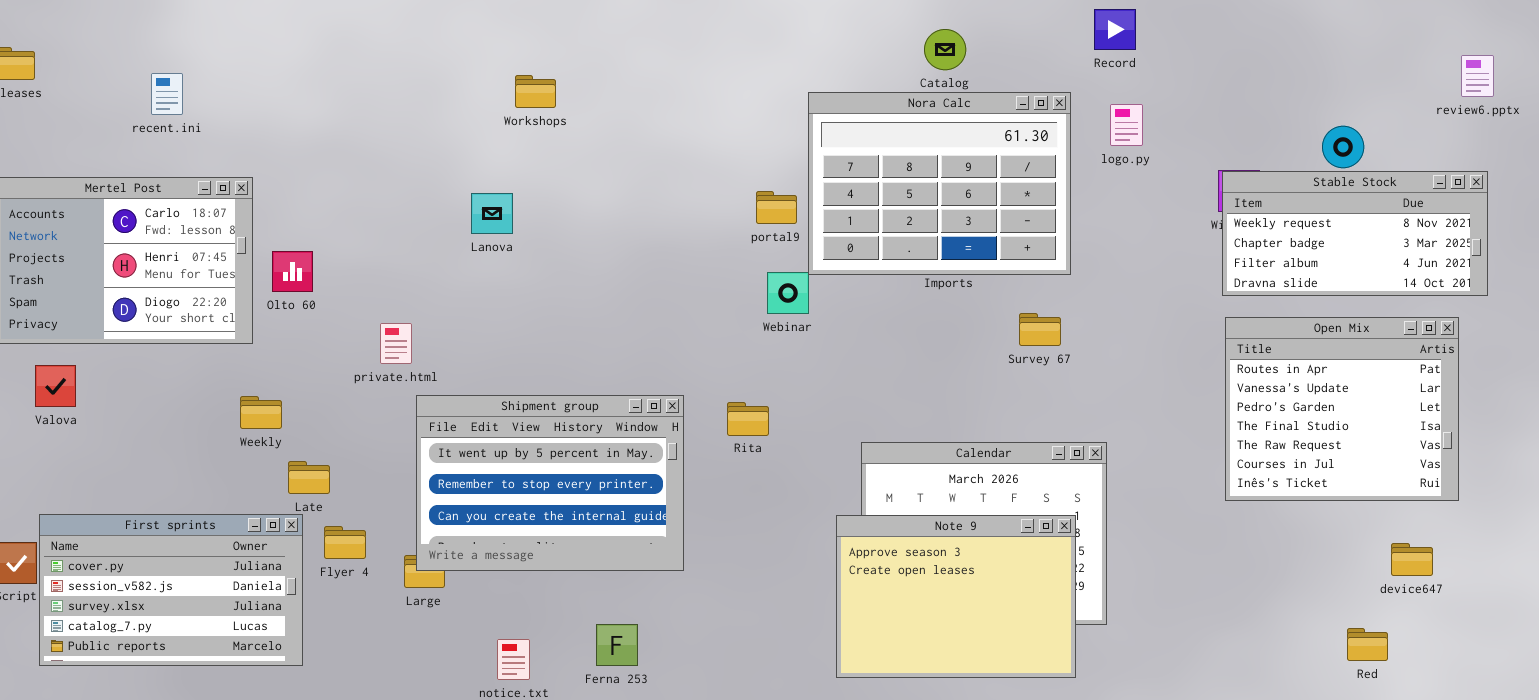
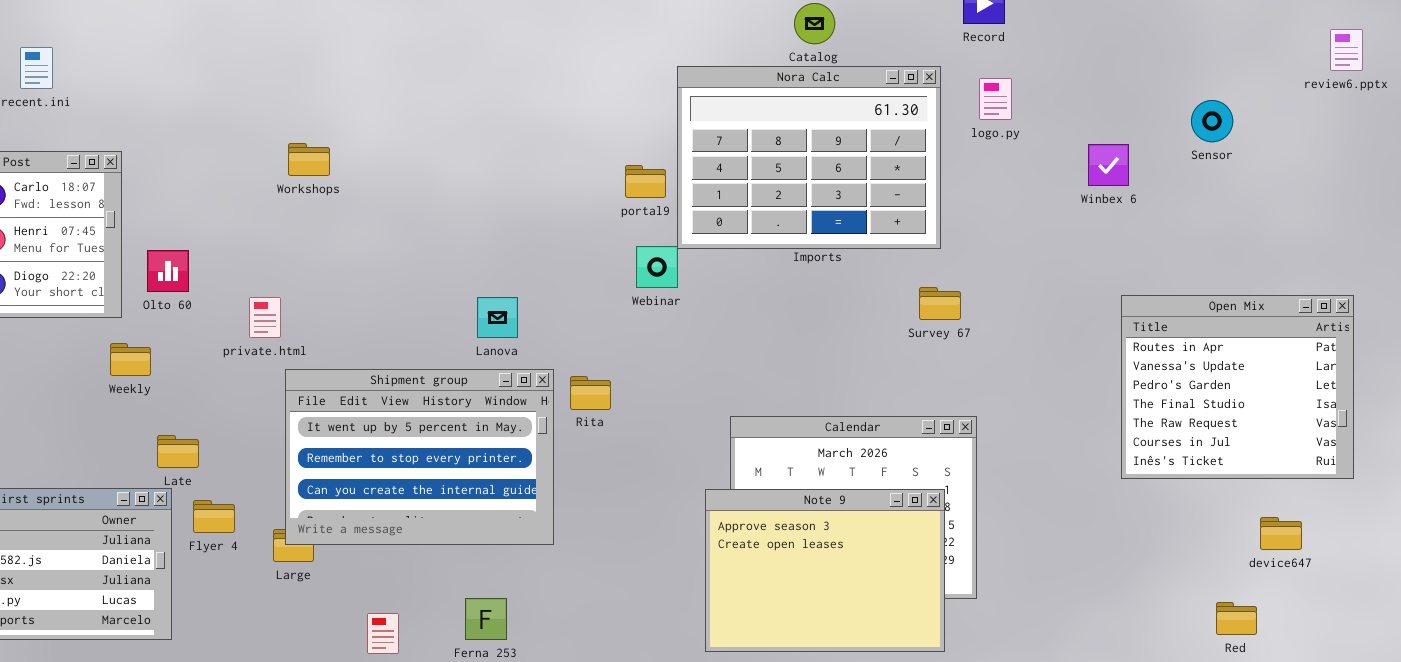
Workshops: [515,75,556,108] -> [288,143,330,176], moved
Stable Stock: [1222,171,1488,296] -> none, closed
Lanova: [471,193,513,234] -> [477,297,518,338], moved
Olto 60: [272,251,313,292] -> [147,250,189,292], moved
Survey 67: [1019,313,1061,346] -> [919,287,961,320], moved
Open Mix: [1225,317,1459,501] -> [1121,295,1354,479], moved
Weekly: [240,396,282,429] -> [110,343,151,376], moved
Rita: [727,402,769,436] -> [570,376,611,410], moved

